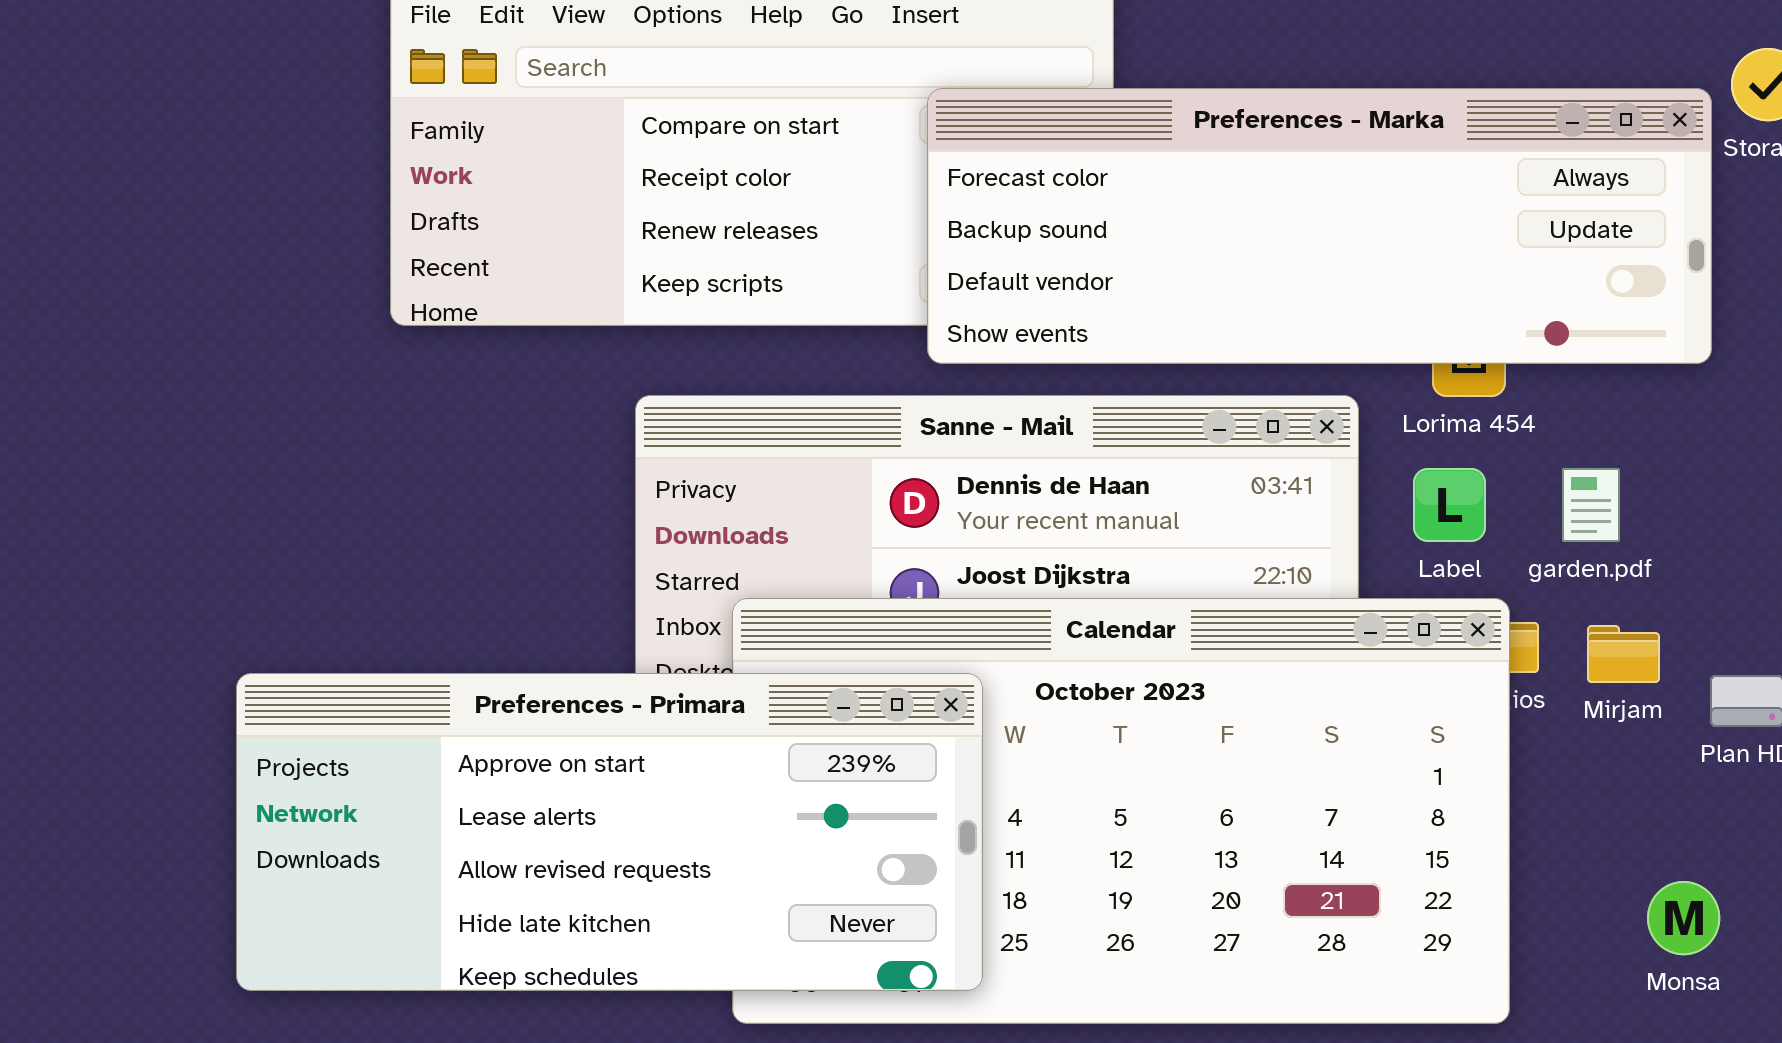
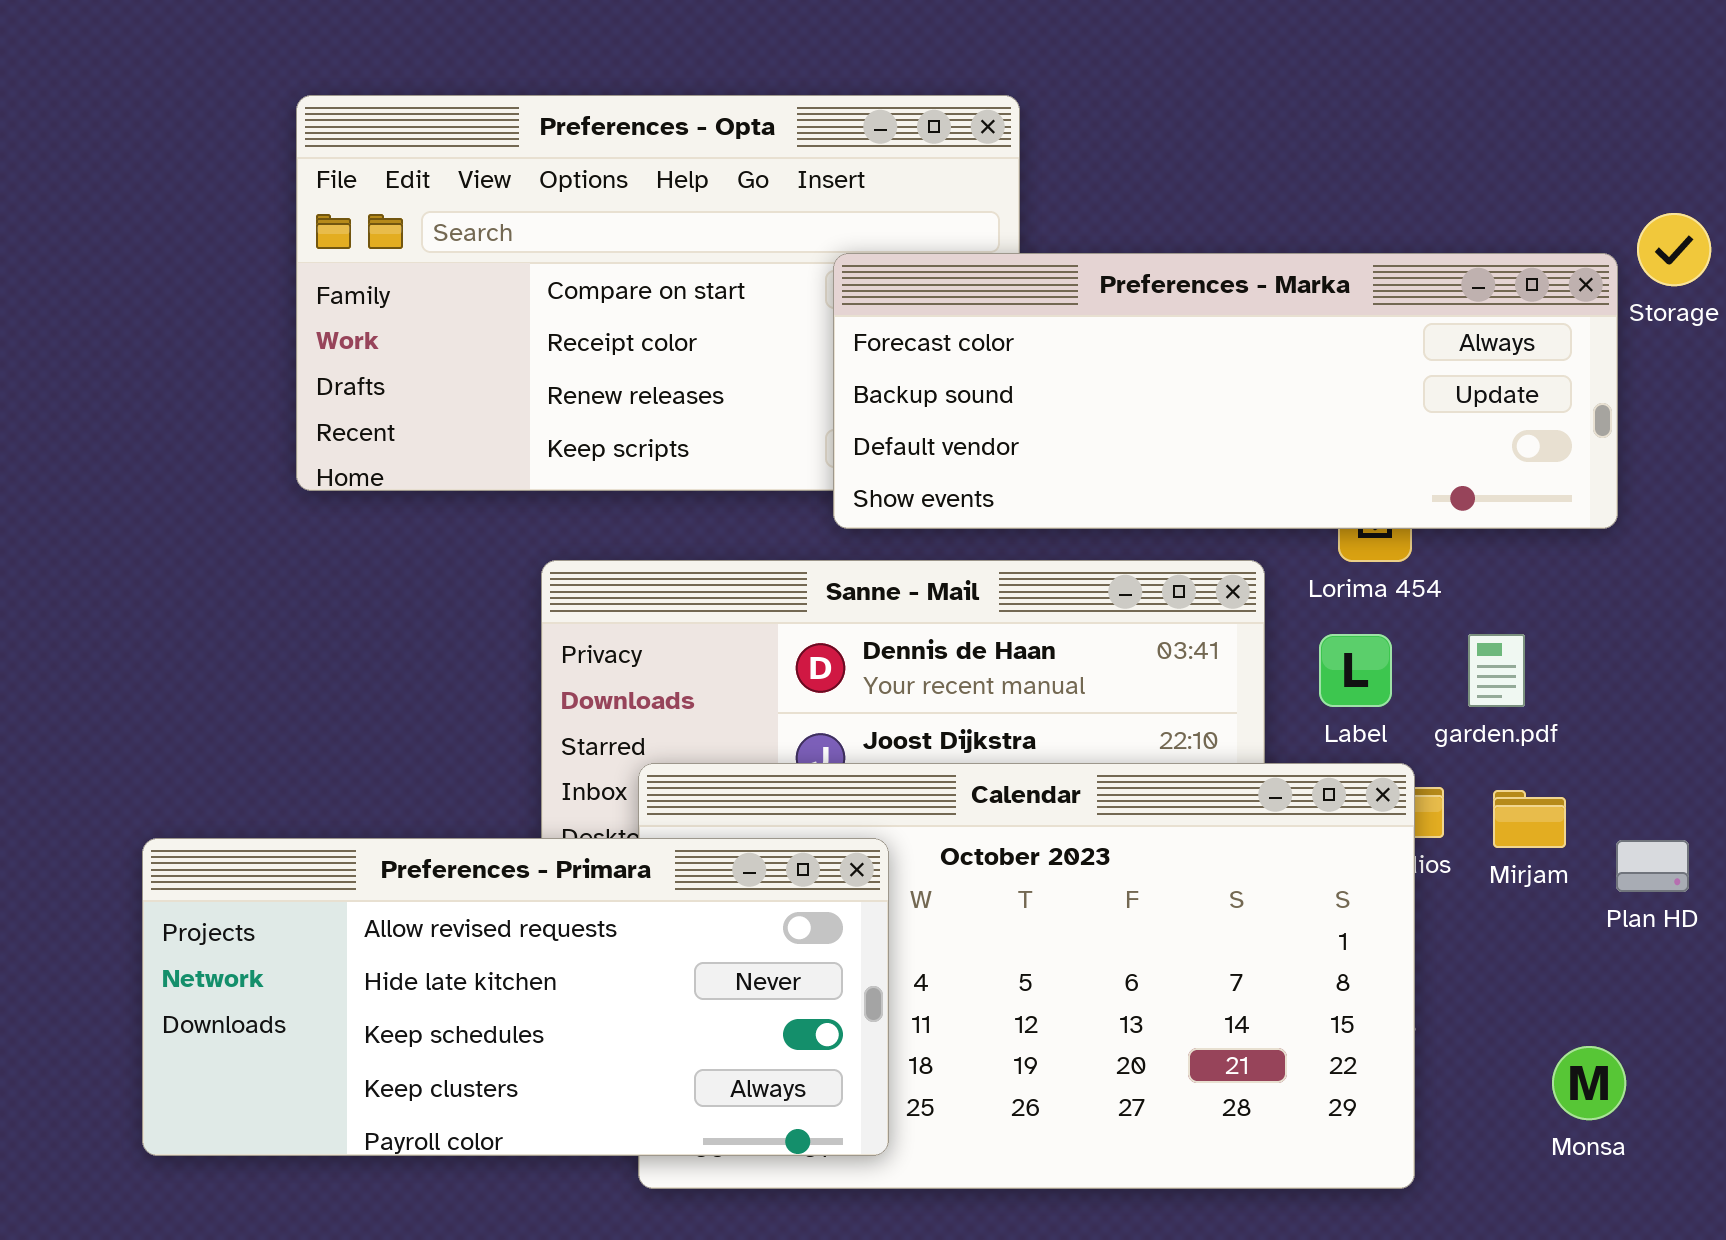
Preferences - Primara: [236,673,983,991] -> [142,838,889,1156], scrolled down 2 rows

